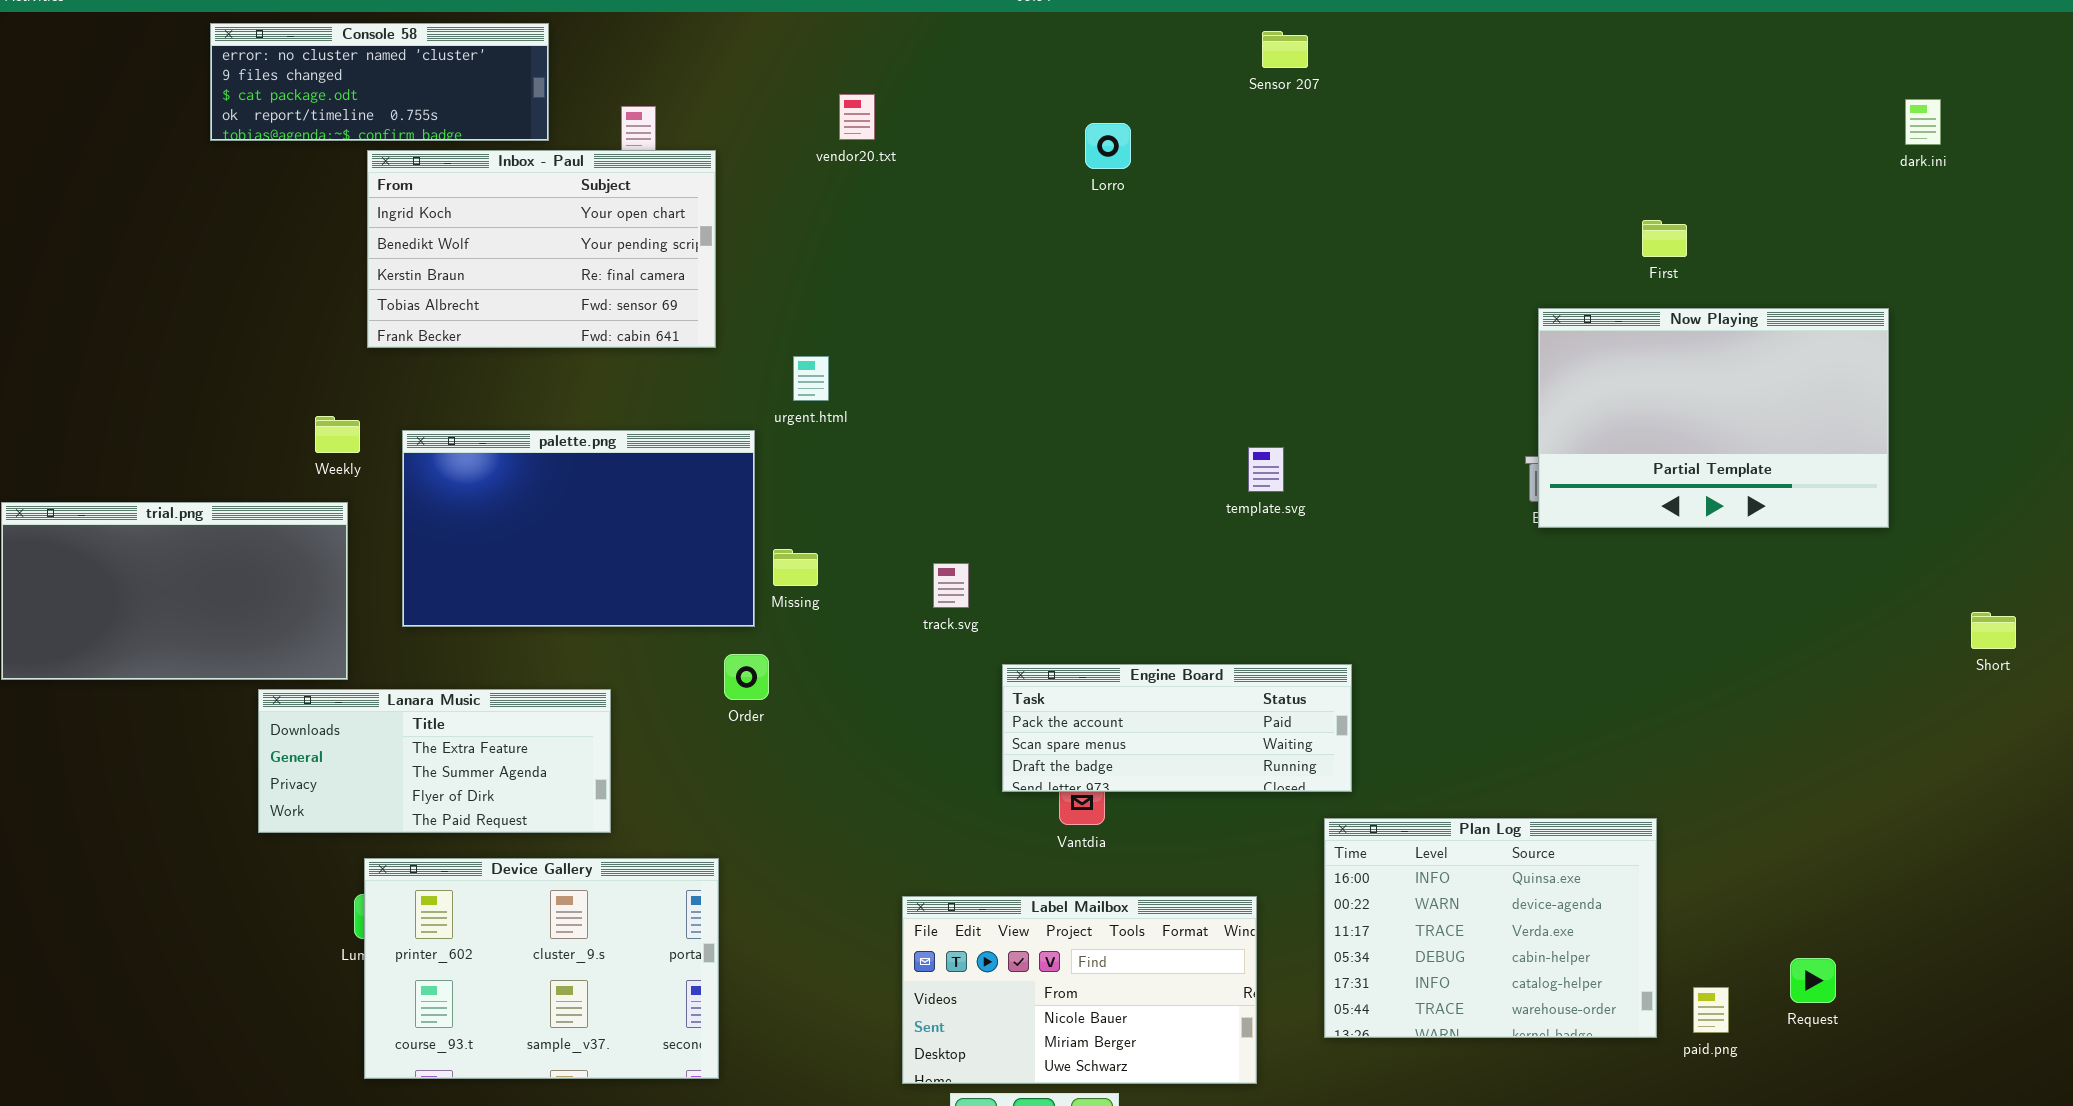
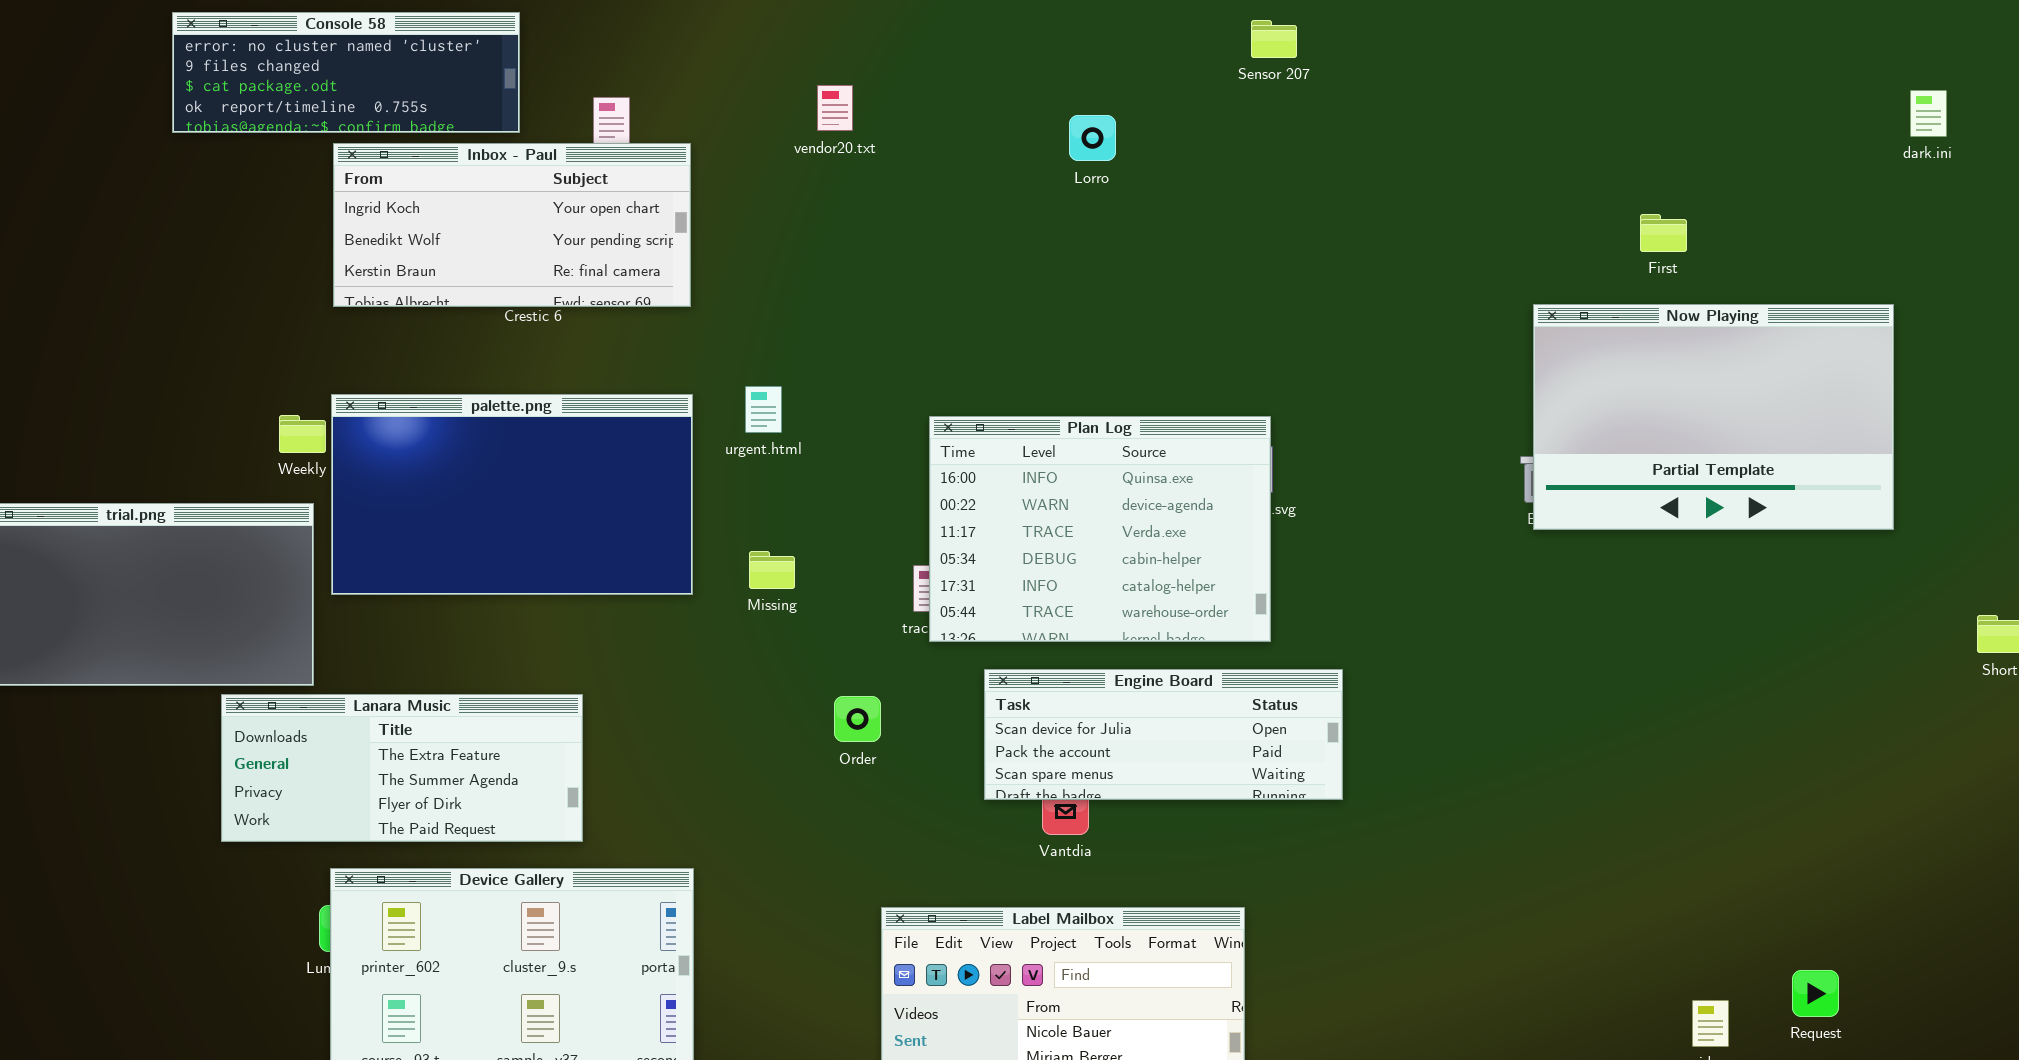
Inbox - Paul: [367,150,716,348] -> [333,143,691,307], resized
urgent.html: [793,356,829,401] -> [745,386,782,433], moved
palette.png: [402,430,755,627] -> [331,394,693,595], moved
Order: [724,654,769,700] -> [834,696,881,742], moved
Engine Board: [1002,664,1352,792] -> [984,669,1343,800], scrolled up 1 row
Plan Log: [1324,818,1657,1038] -> [929,416,1271,642], moved

